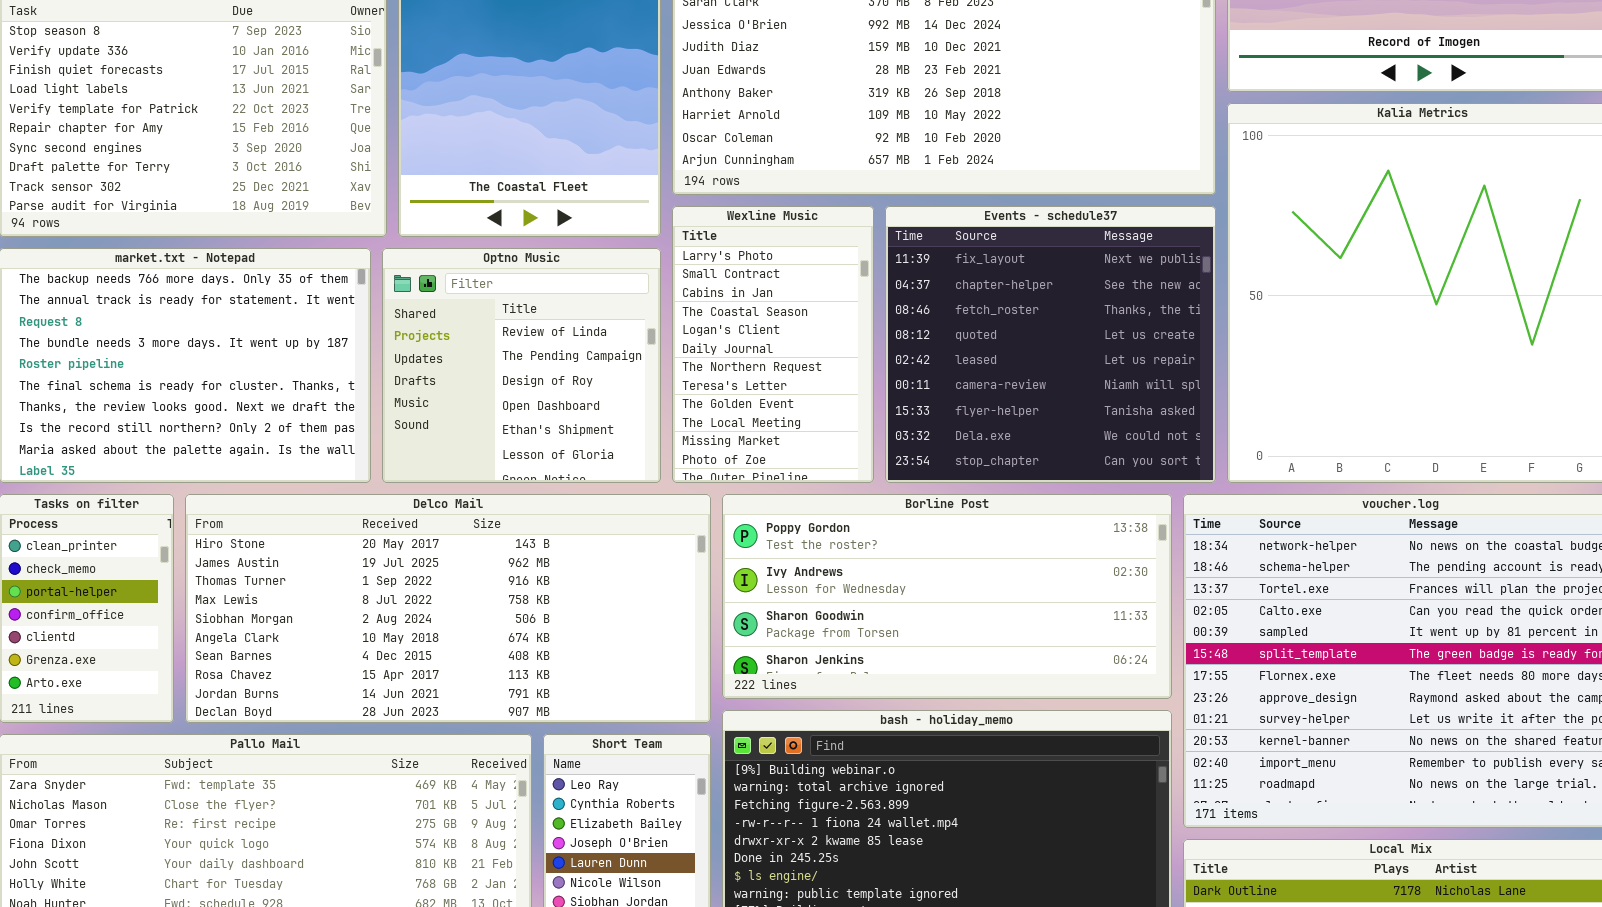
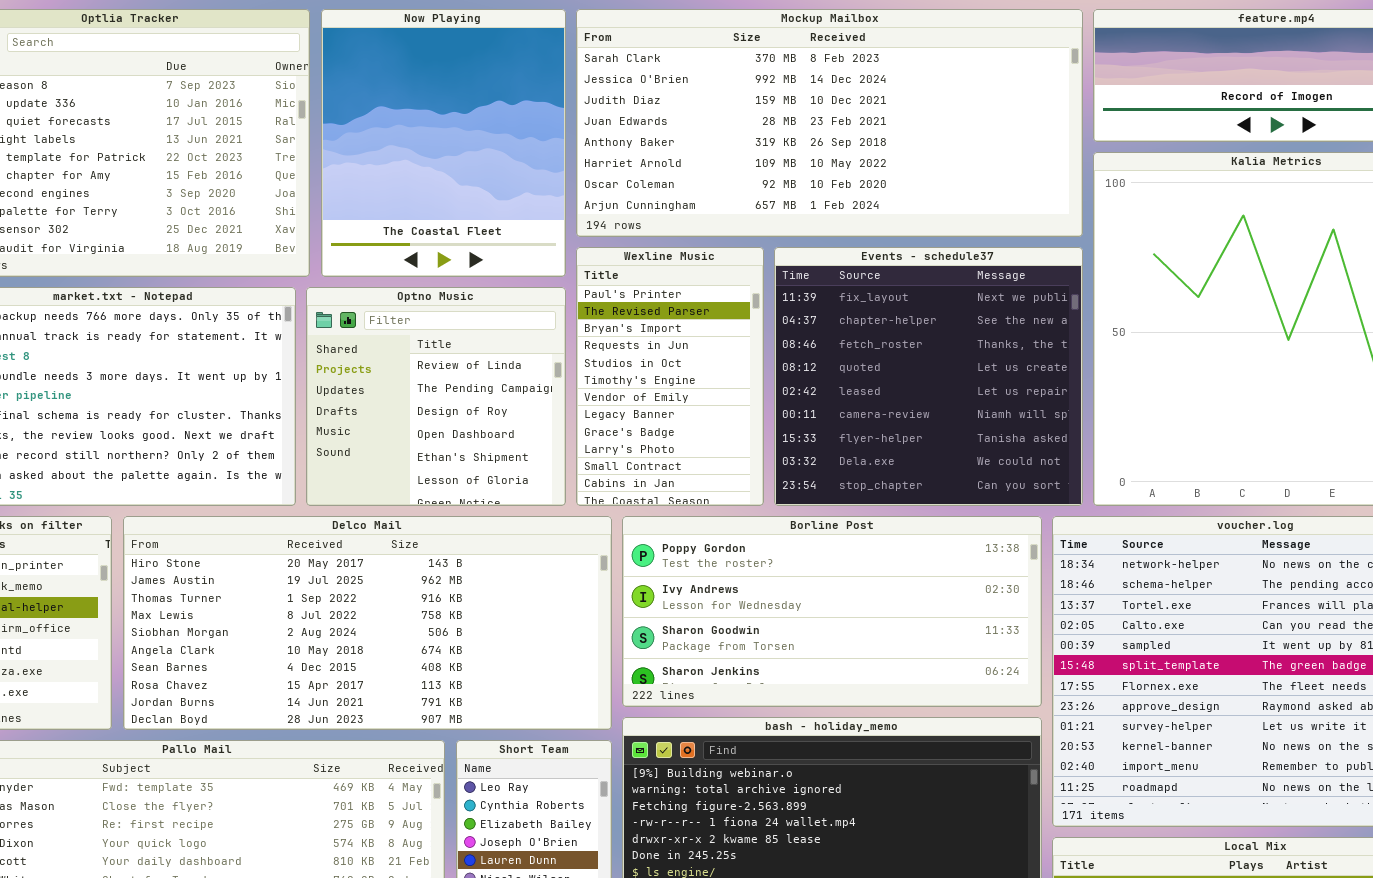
Wexline Music: [672,206,874,483] -> [576,247,764,506], scrolled up 9 rows

